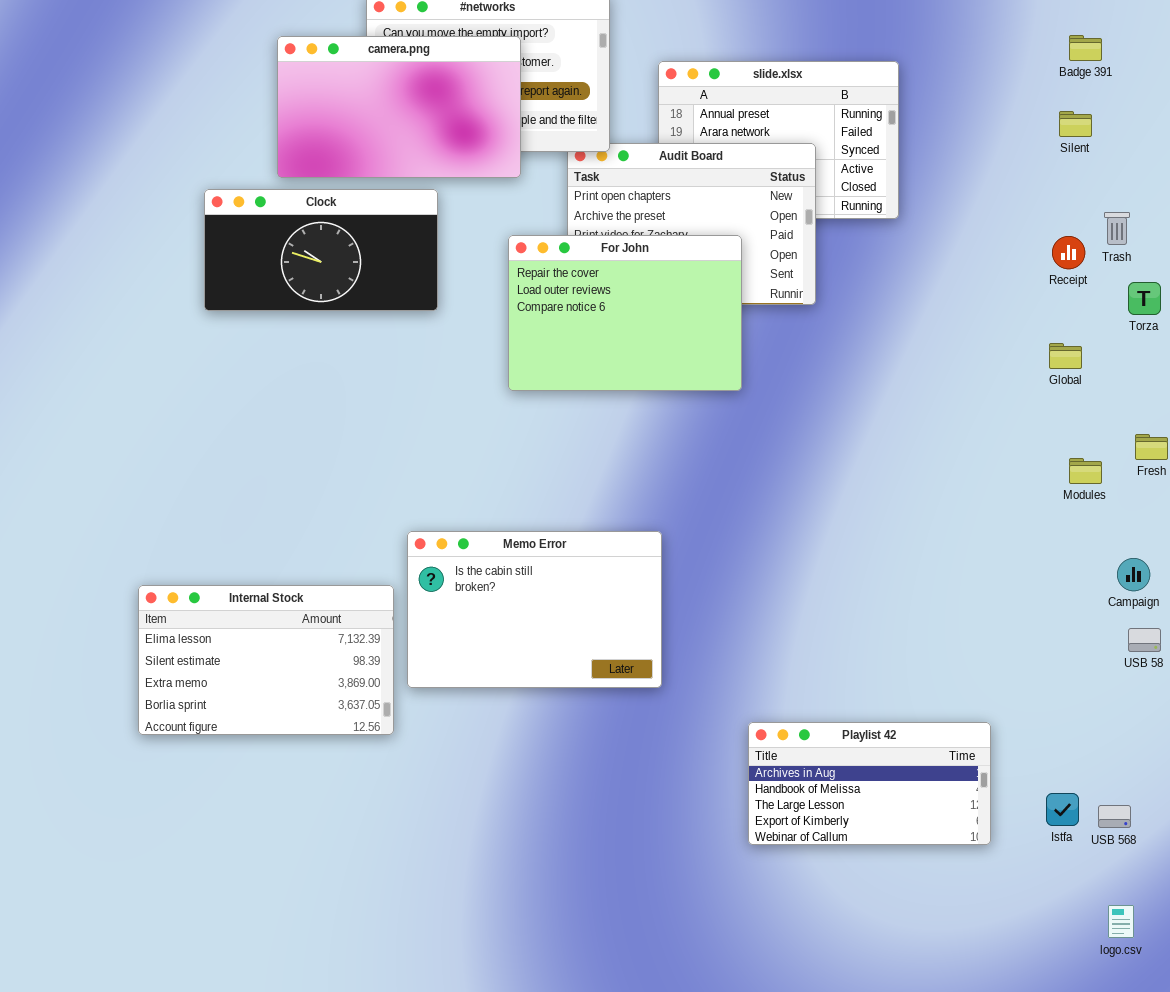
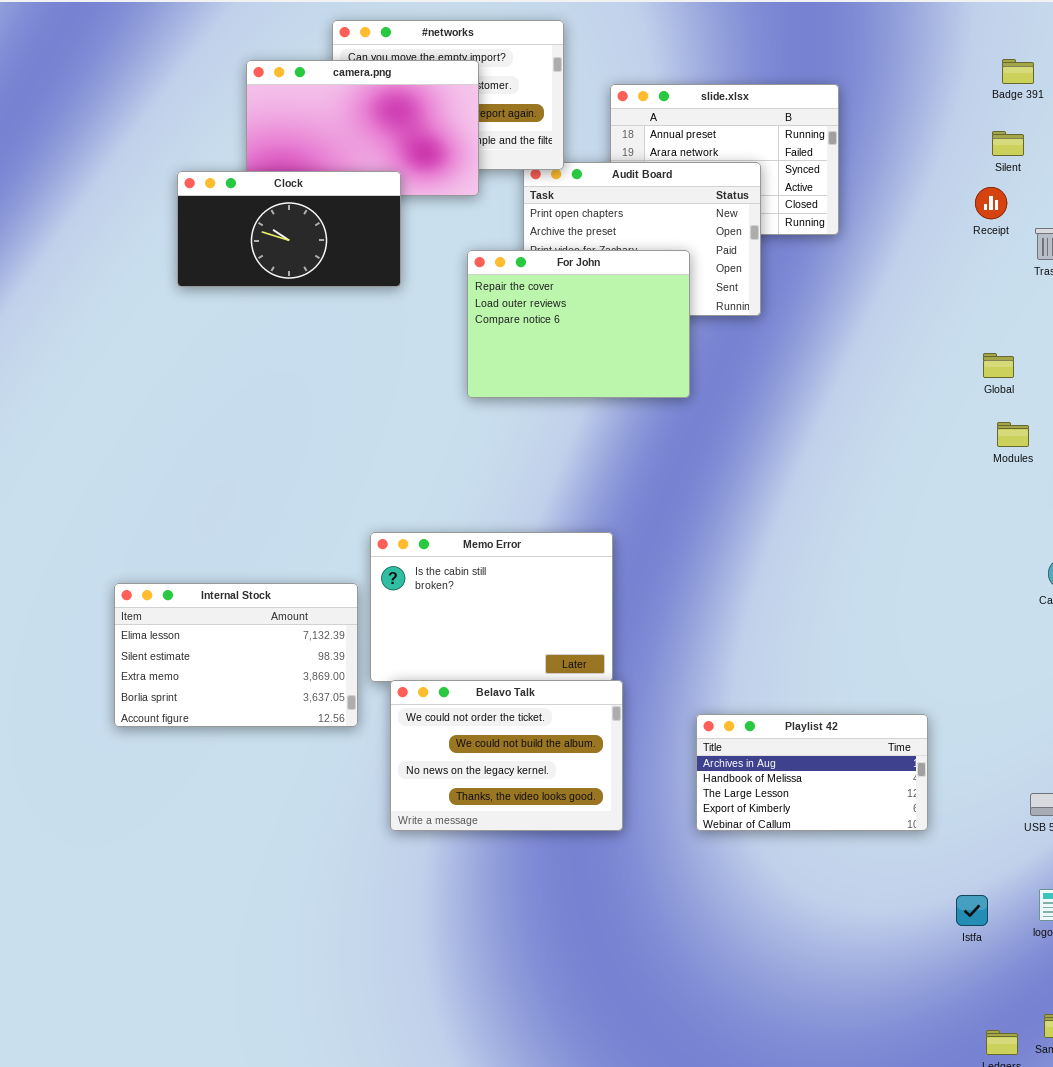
Clock: [204,189,438,311] -> [177,171,401,287], moved
Receipt: [1052,236,1085,269] -> [975,187,1007,219], moved
Modules: [1069,458,1102,484] -> [997,422,1029,447], moved
Belavo Talk: none -> [390,680,623,831], opened
Istfa: [1046,793,1079,826] -> [956,895,988,926], moved

